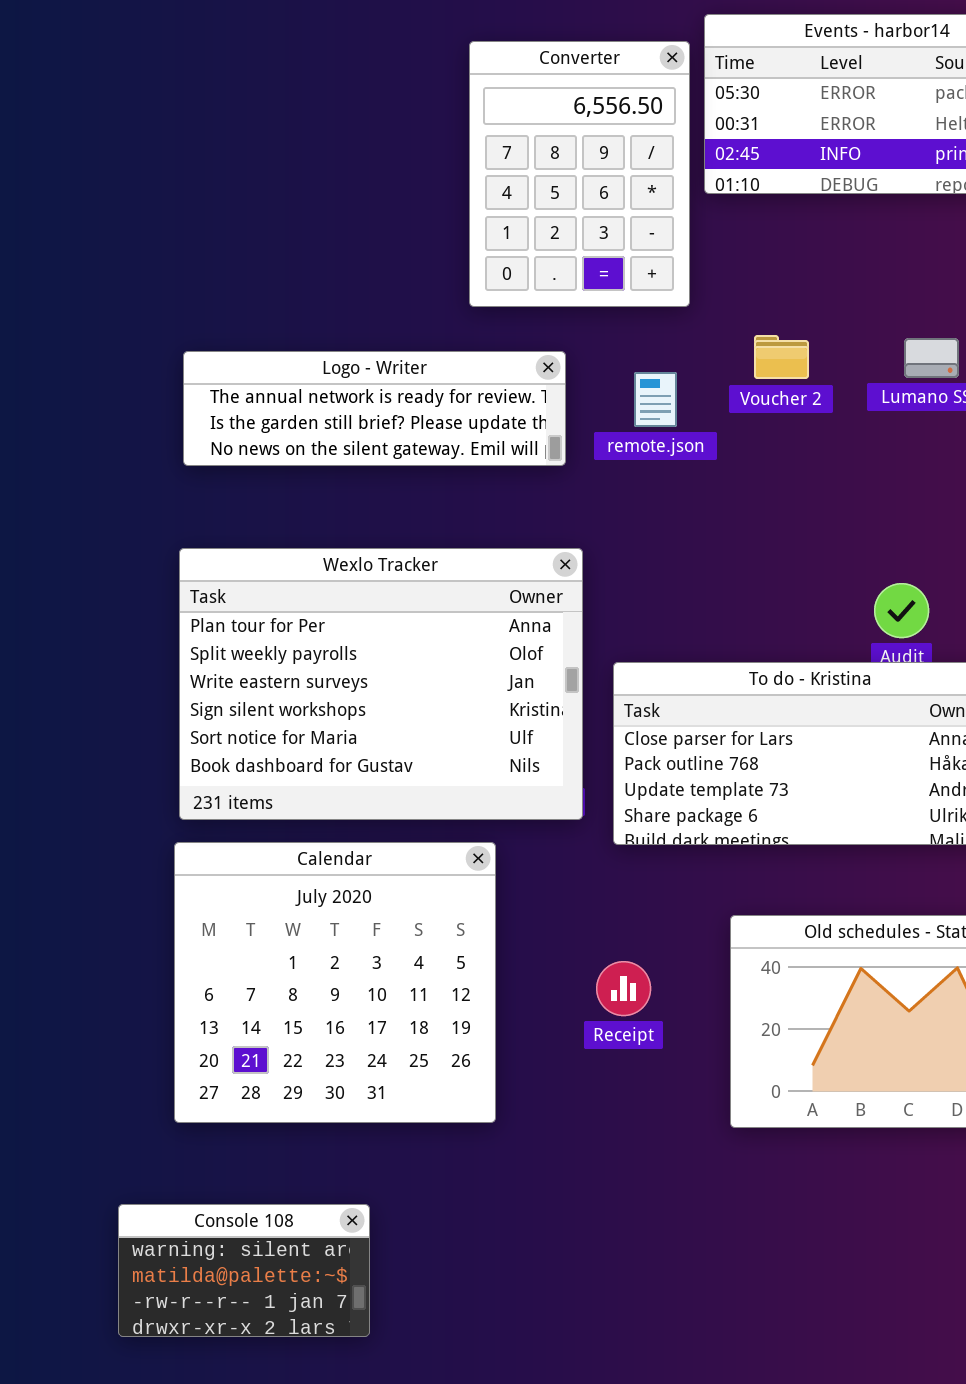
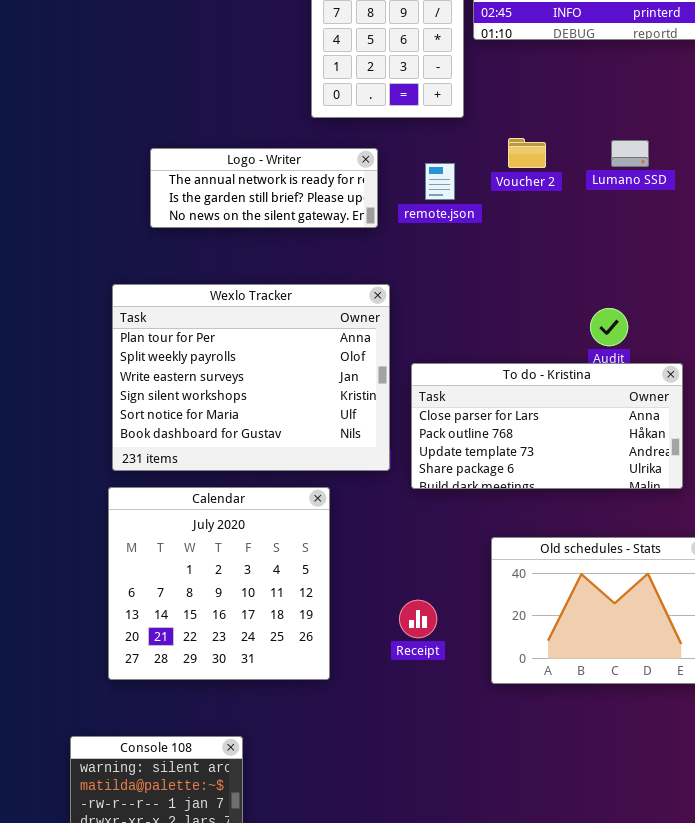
Logo - Writer: [183,351,566,466] -> [150,148,378,228], resized
Receipt: [596,961,651,1016] -> [399,600,437,638], moved

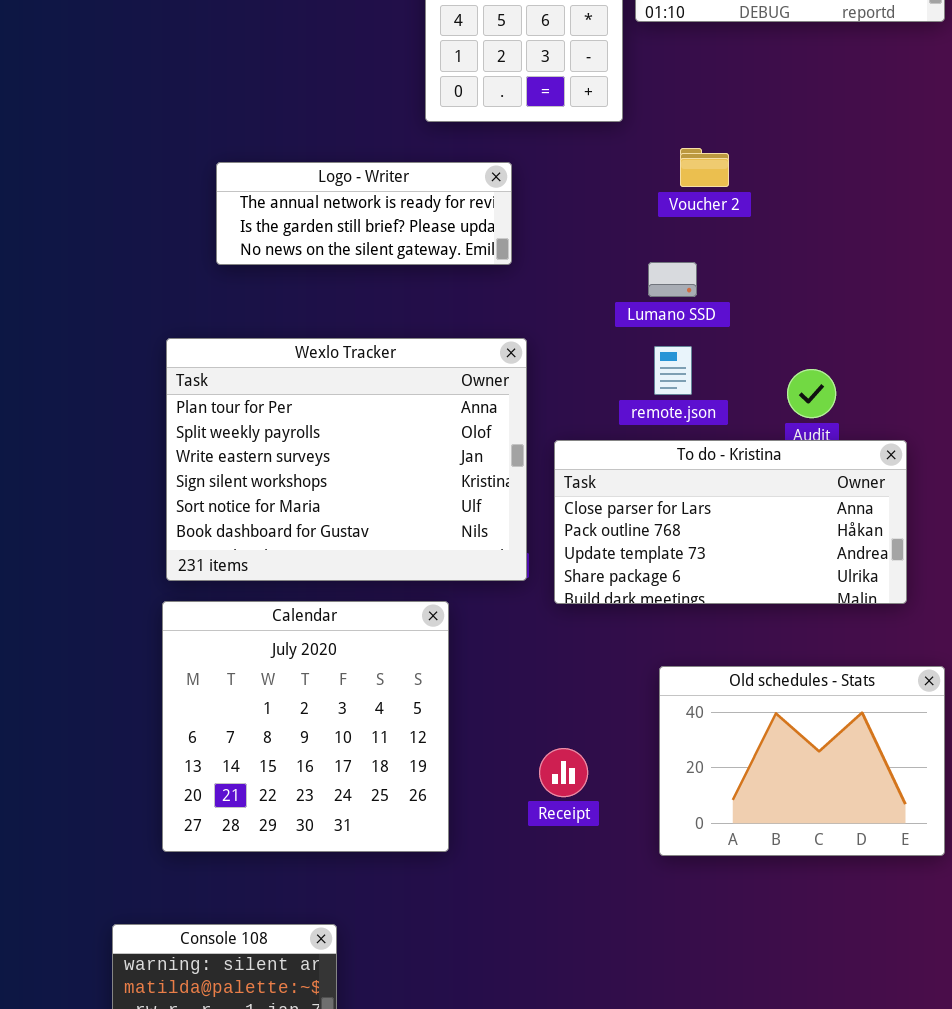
Lumano SSD: [611,140,649,167] -> [648,262,697,297], moved
remote.json: [425,163,455,200] -> [654,346,692,395], moved

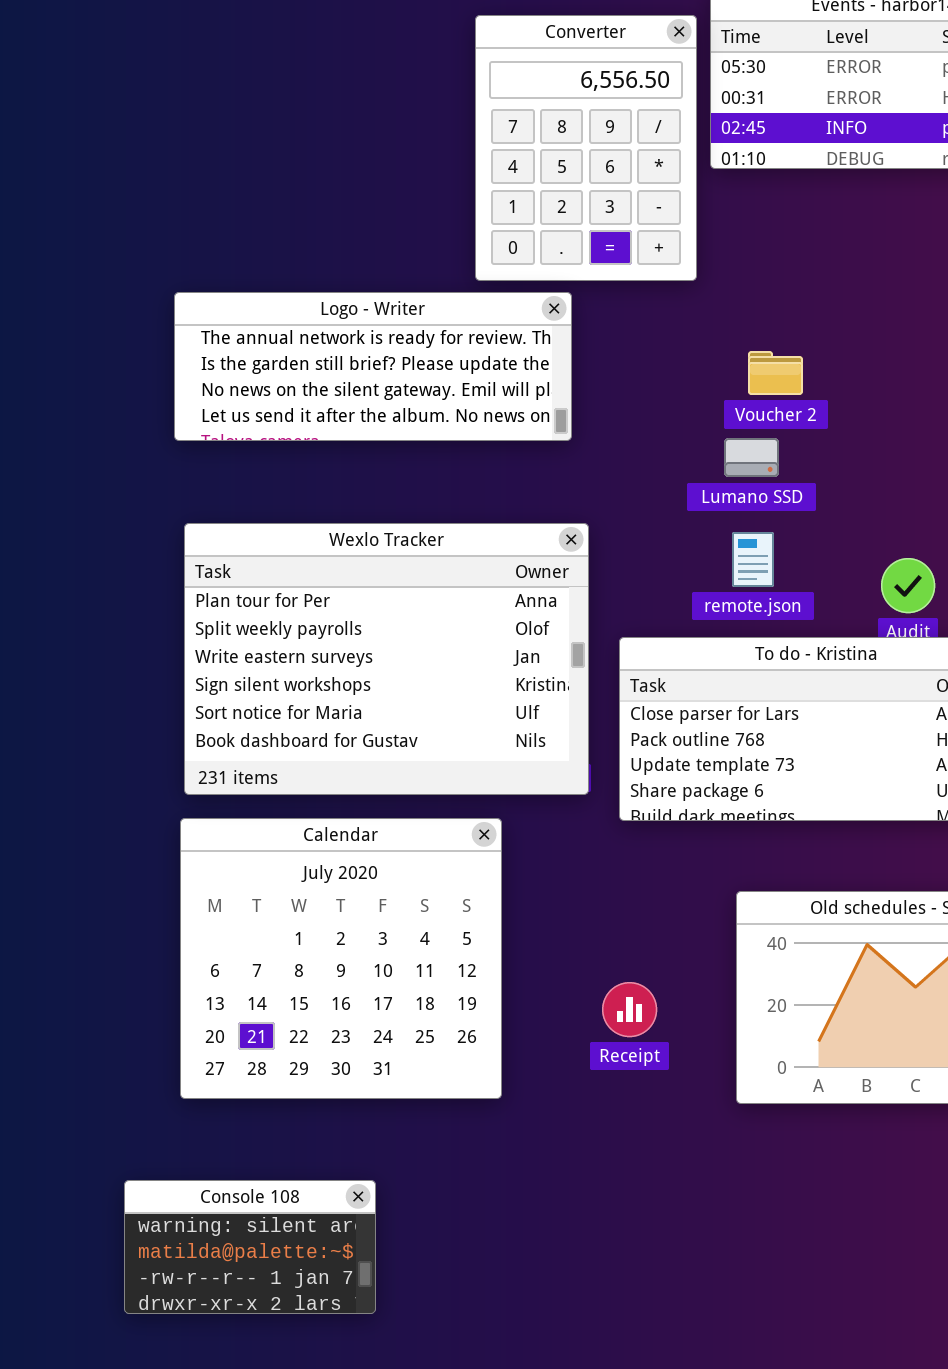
Voucher 2: [680,148,729,187] -> [748,351,803,395], moved
Logo - Writer: [216,162,512,265] -> [174,292,572,441], resized

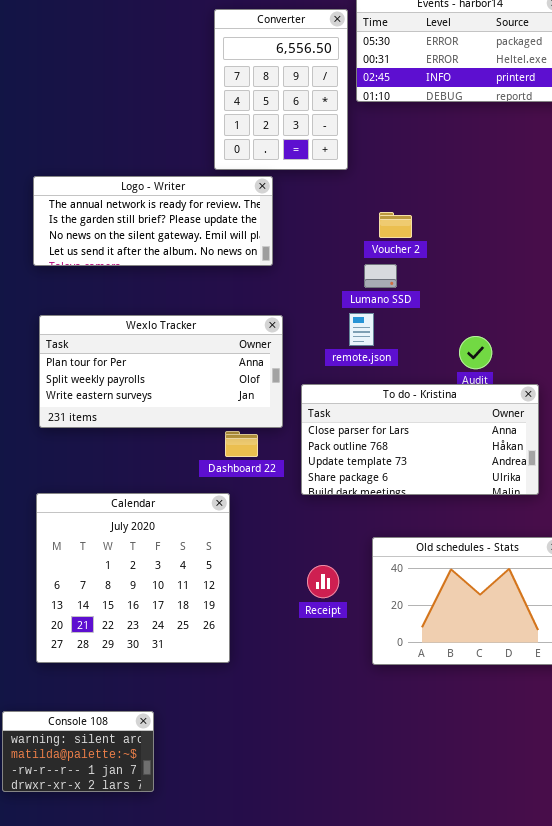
Wexlo Tracker: [184,523,589,795] -> [39,315,283,428], resized
remote.json: [732,532,774,587] -> [349,313,374,346], moved
Receipt: [602,982,657,1037] -> [307,565,339,598], moved

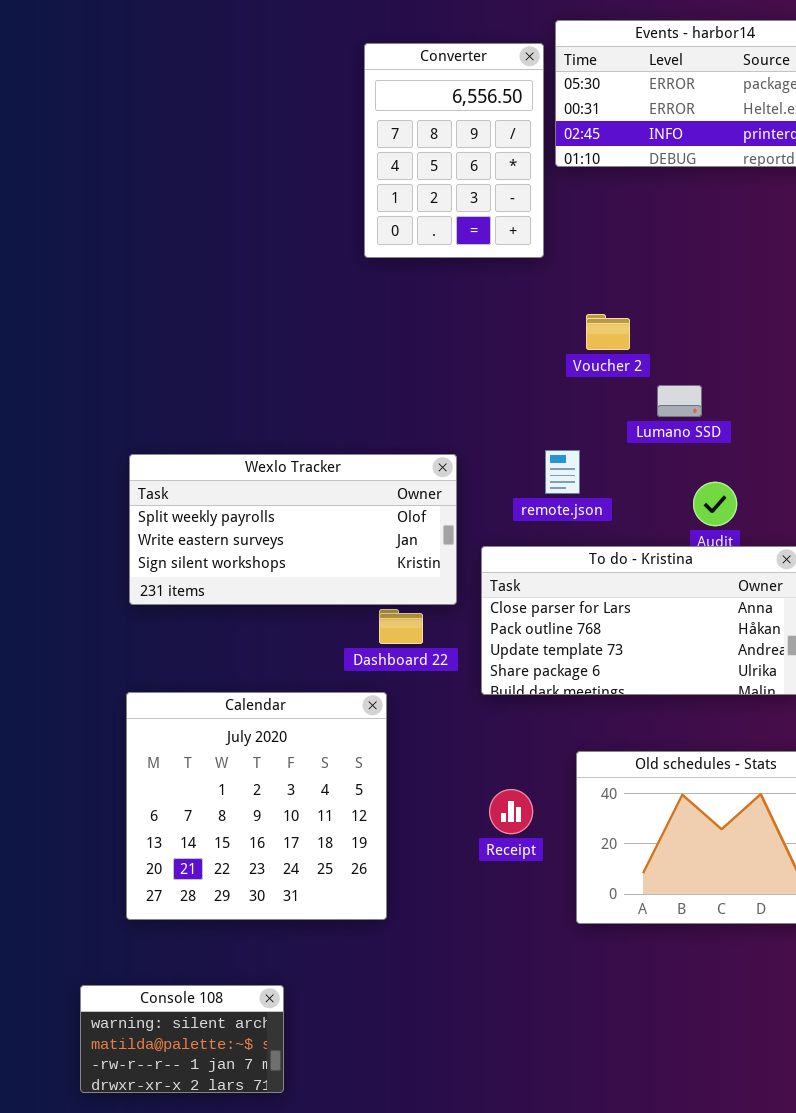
Logo - Writer: [33,176,273,266] -> none, closed
Lumano SSD: [364,264,397,288] -> [657,385,702,417], moved
Wexlo Tracker: [39,315,283,428] -> [129,454,457,605], scrolled down 1 row

